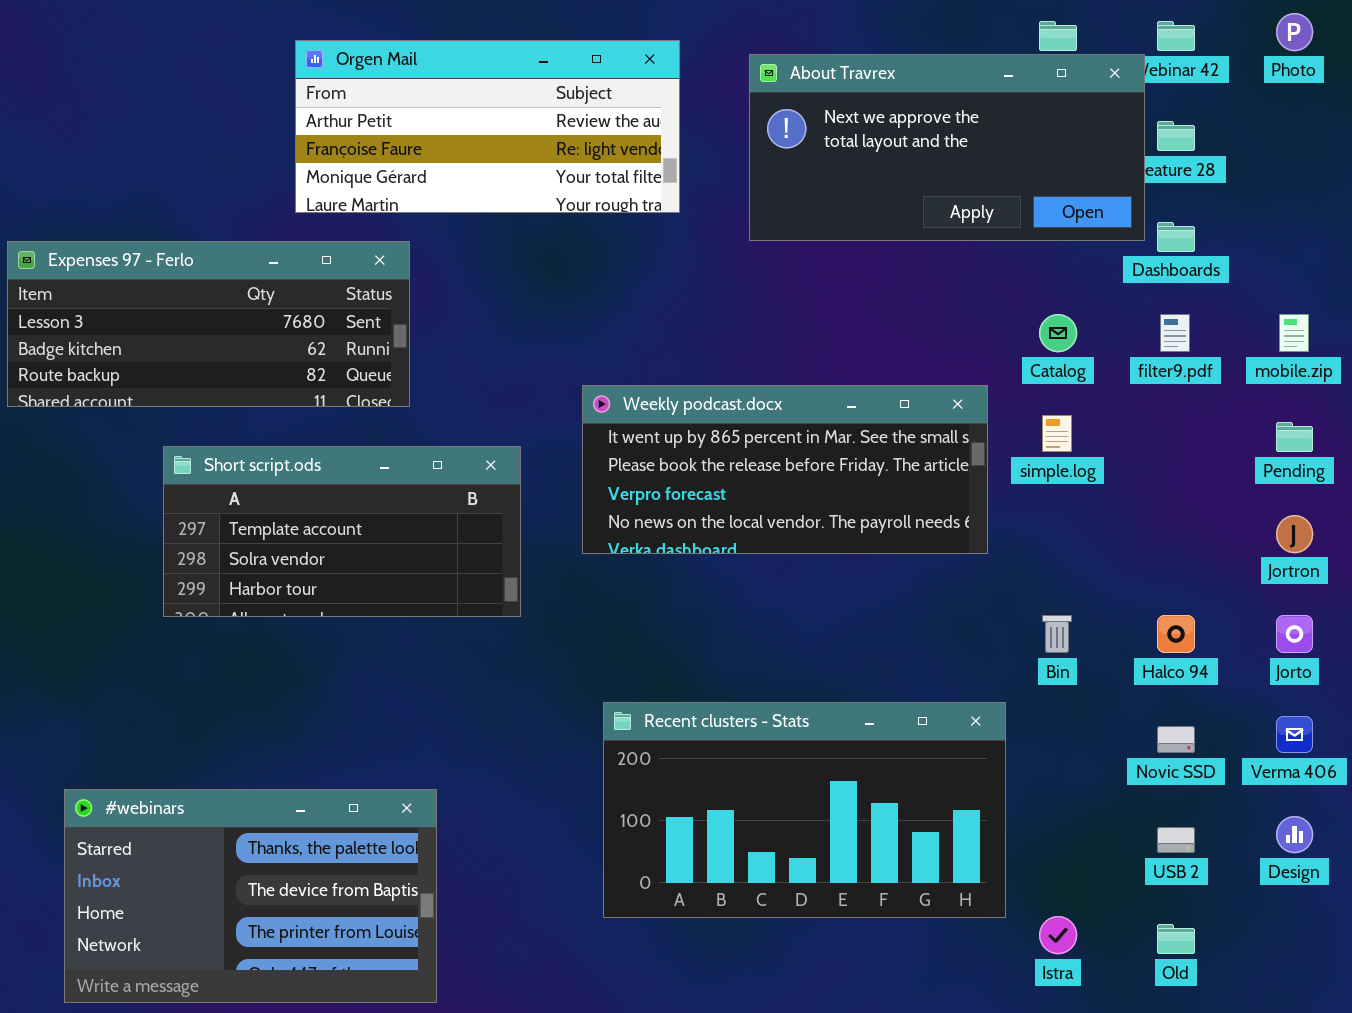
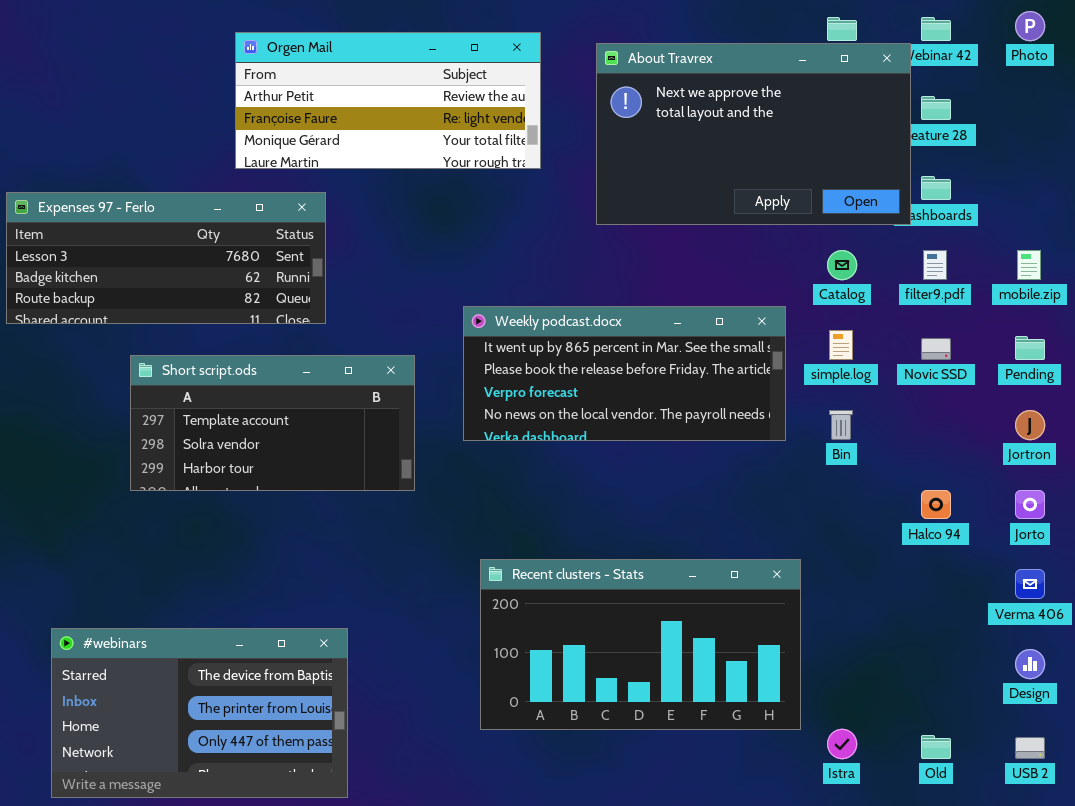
About Travrex: [749,54,1145,241] -> [596,43,911,225], resized
Bin: [1042,615,1072,653] -> [829,410,853,440], moved
Novic SSD: [1157,726,1195,753] -> [921,338,951,360], moved
#webinars: [64,789,437,1003] -> [51,628,348,798], scrolled down 1 row
USB 2: [1157,827,1195,853] -> [1015,737,1045,759], moved

